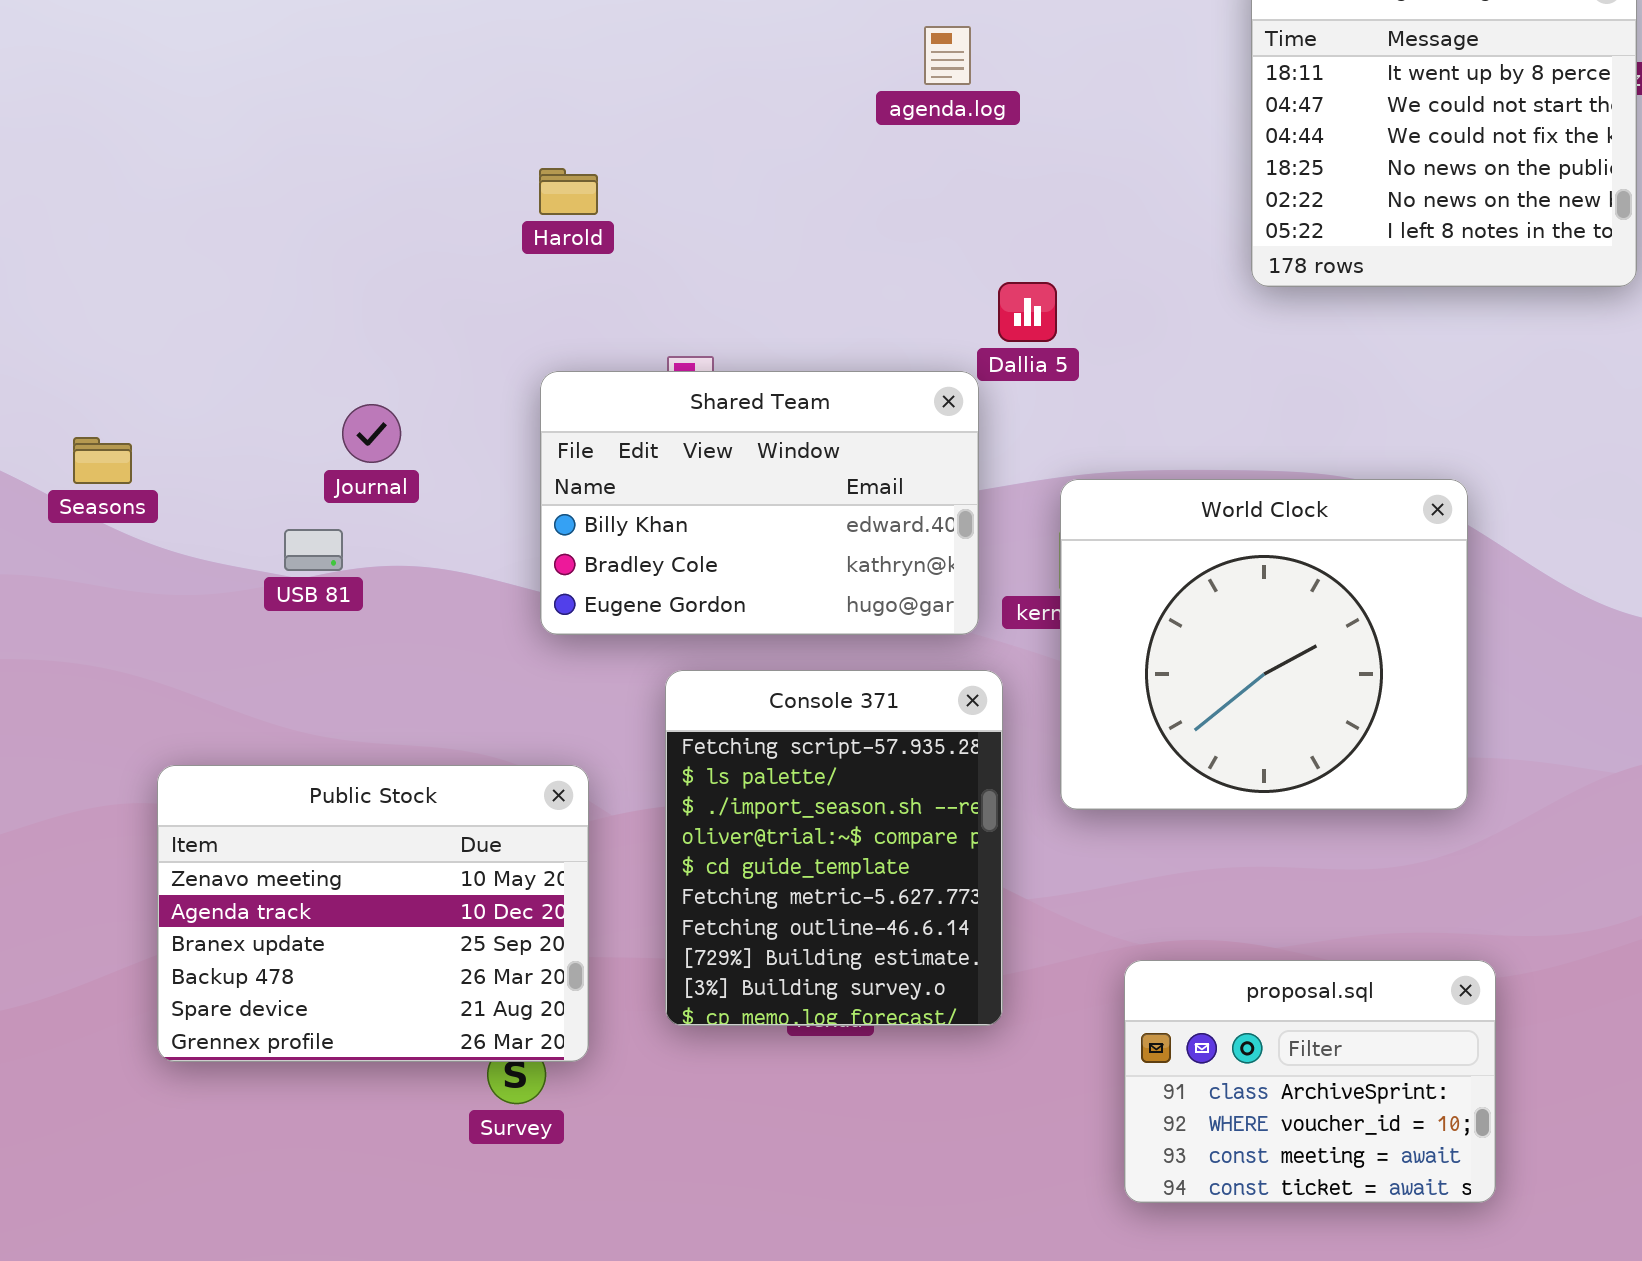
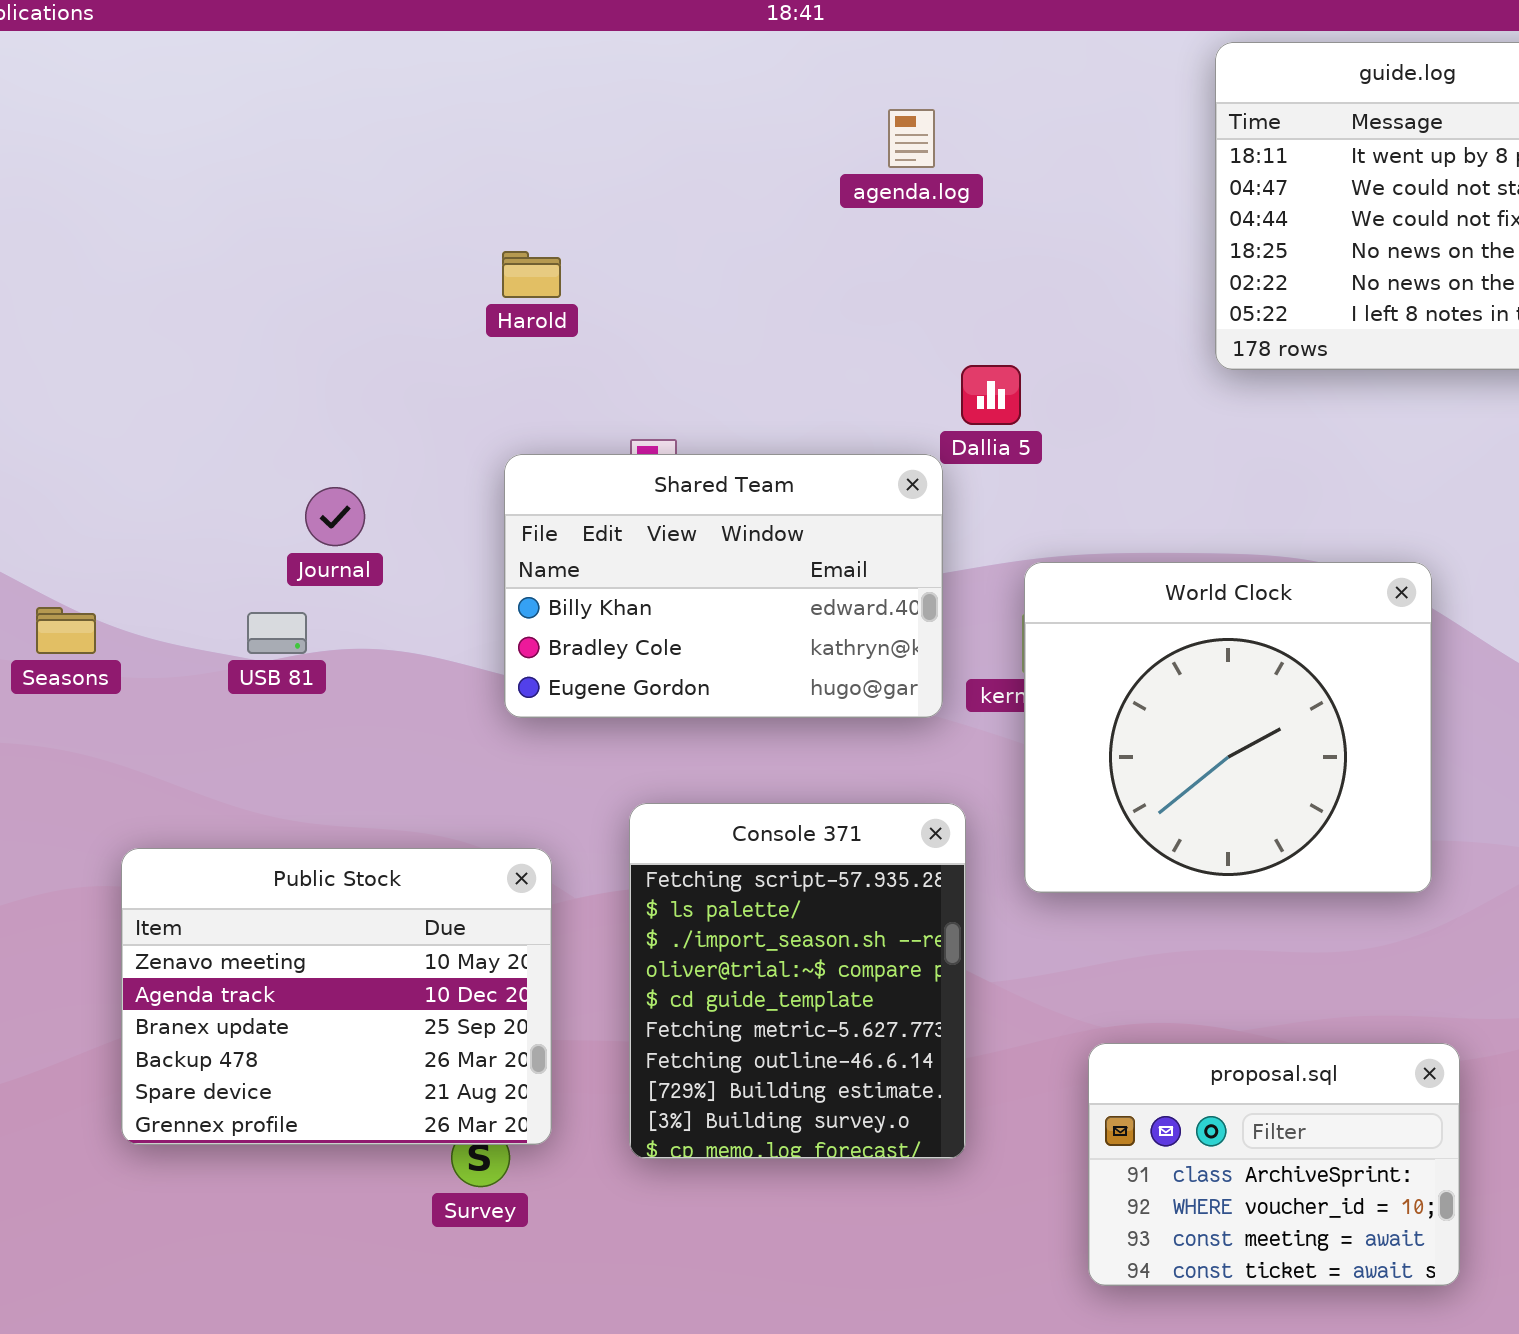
Seasons: [73,437,132,484] -> [36,607,96,654], moved
Console 371: [665,670,1003,1026] -> [629,803,966,1159], moved

